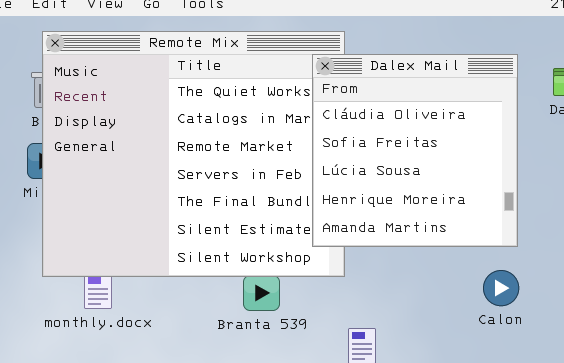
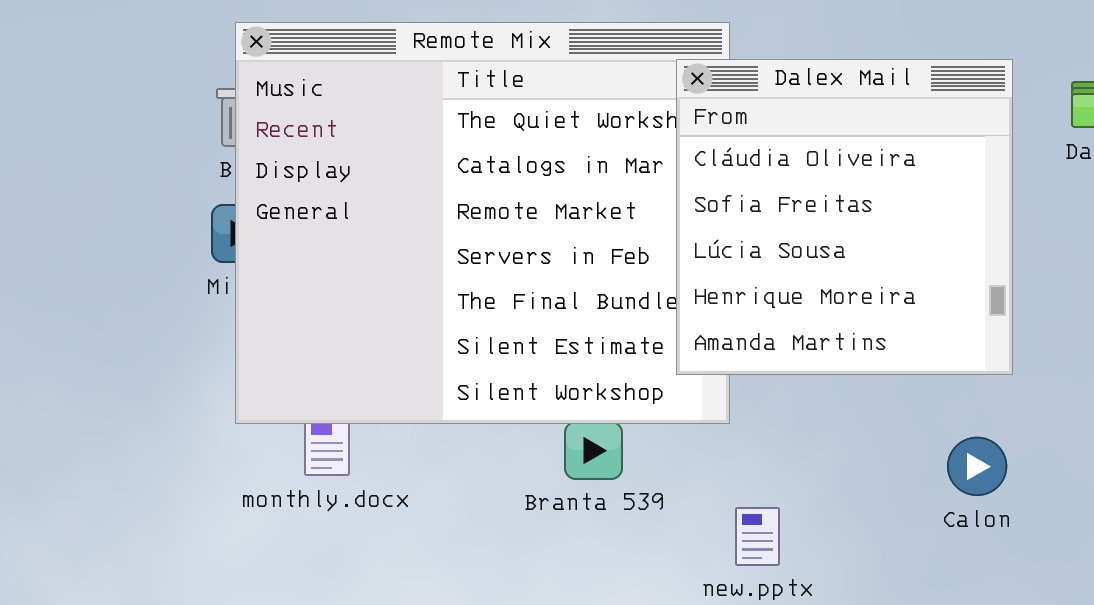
Calon: [483,270,519,306] -> [947,437,1007,496], moved

